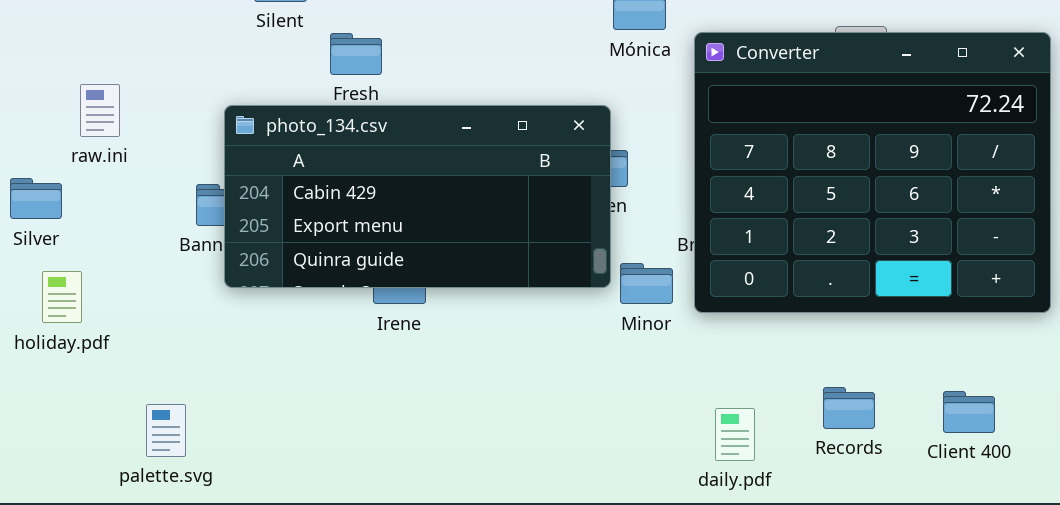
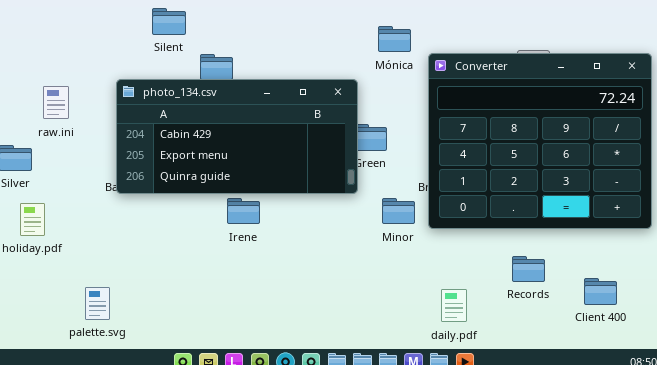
photo_134.csv: [224,105,611,288] -> [116,79,358,194], moved
Records: [823,387,875,429] -> [512,256,545,282], moved

